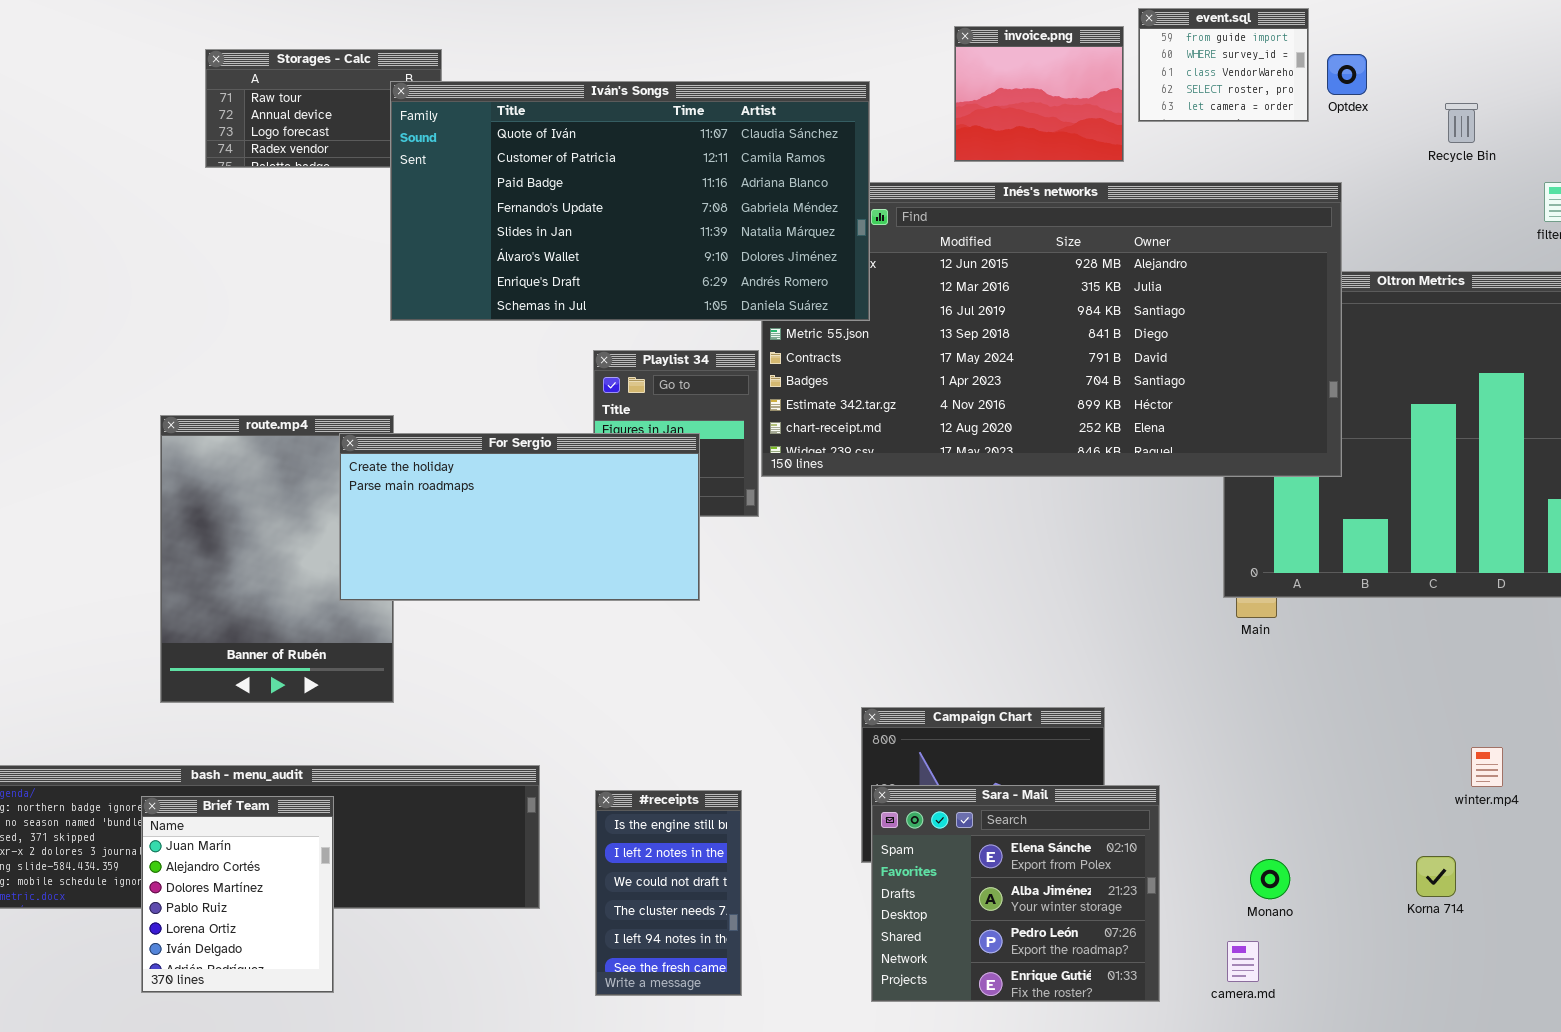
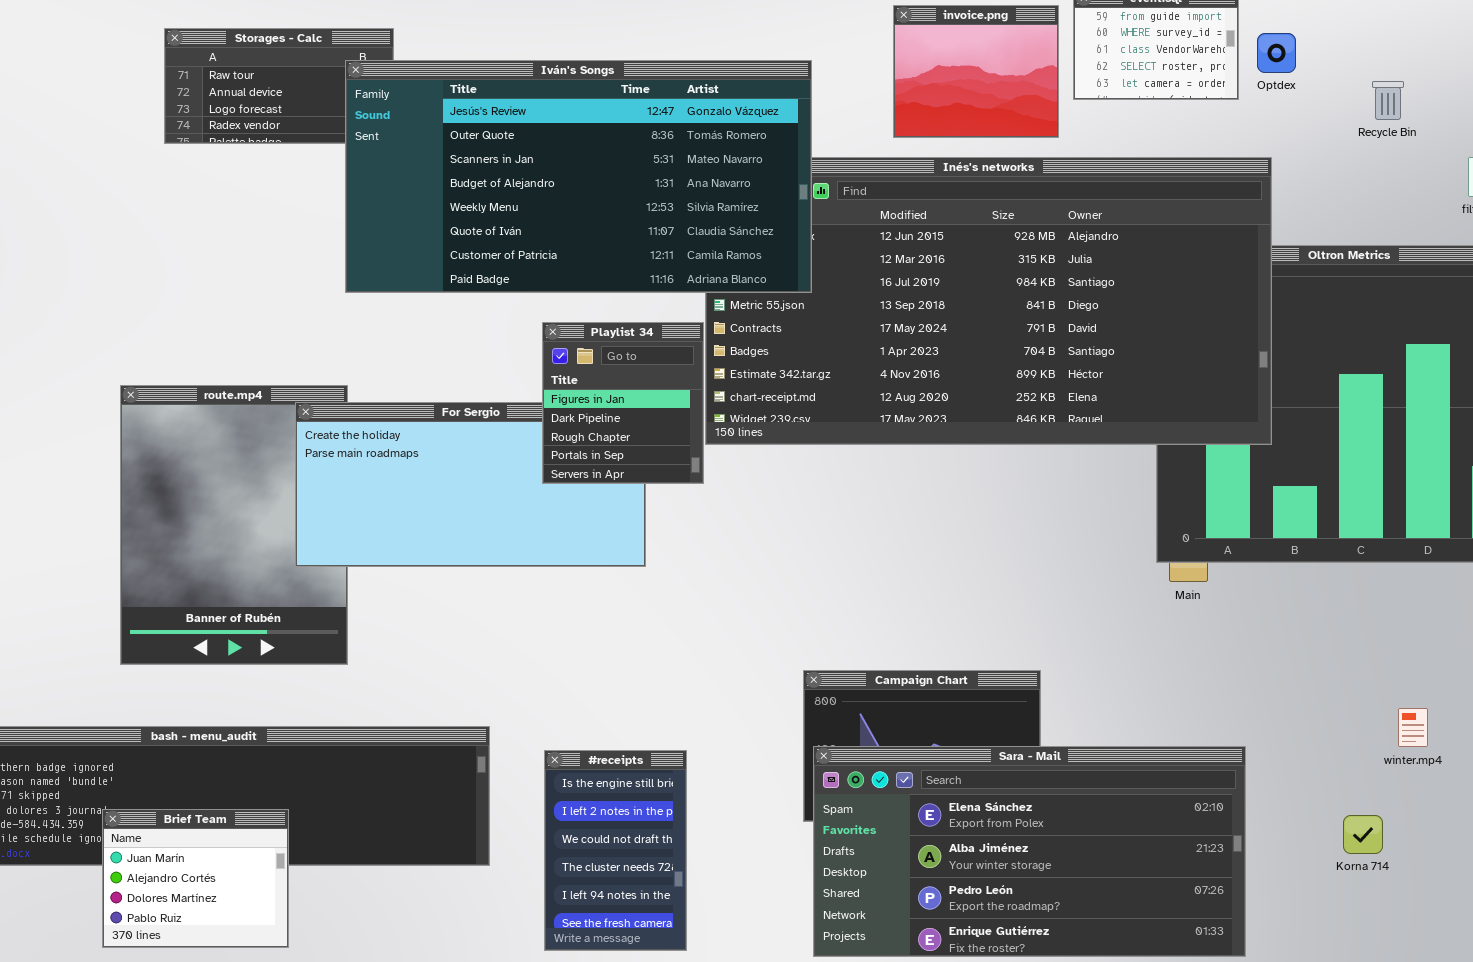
Iván's Songs: [390,81,870,321] -> [345,60,812,293], scrolled up 5 rows
Playlist 34: [593,350,759,517] -> [542,322,704,484], raised
Sara - Mail: [871,785,1160,1002] -> [813,746,1246,957], resized
Brief Team: [141,796,334,993] -> [102,809,289,948], resized

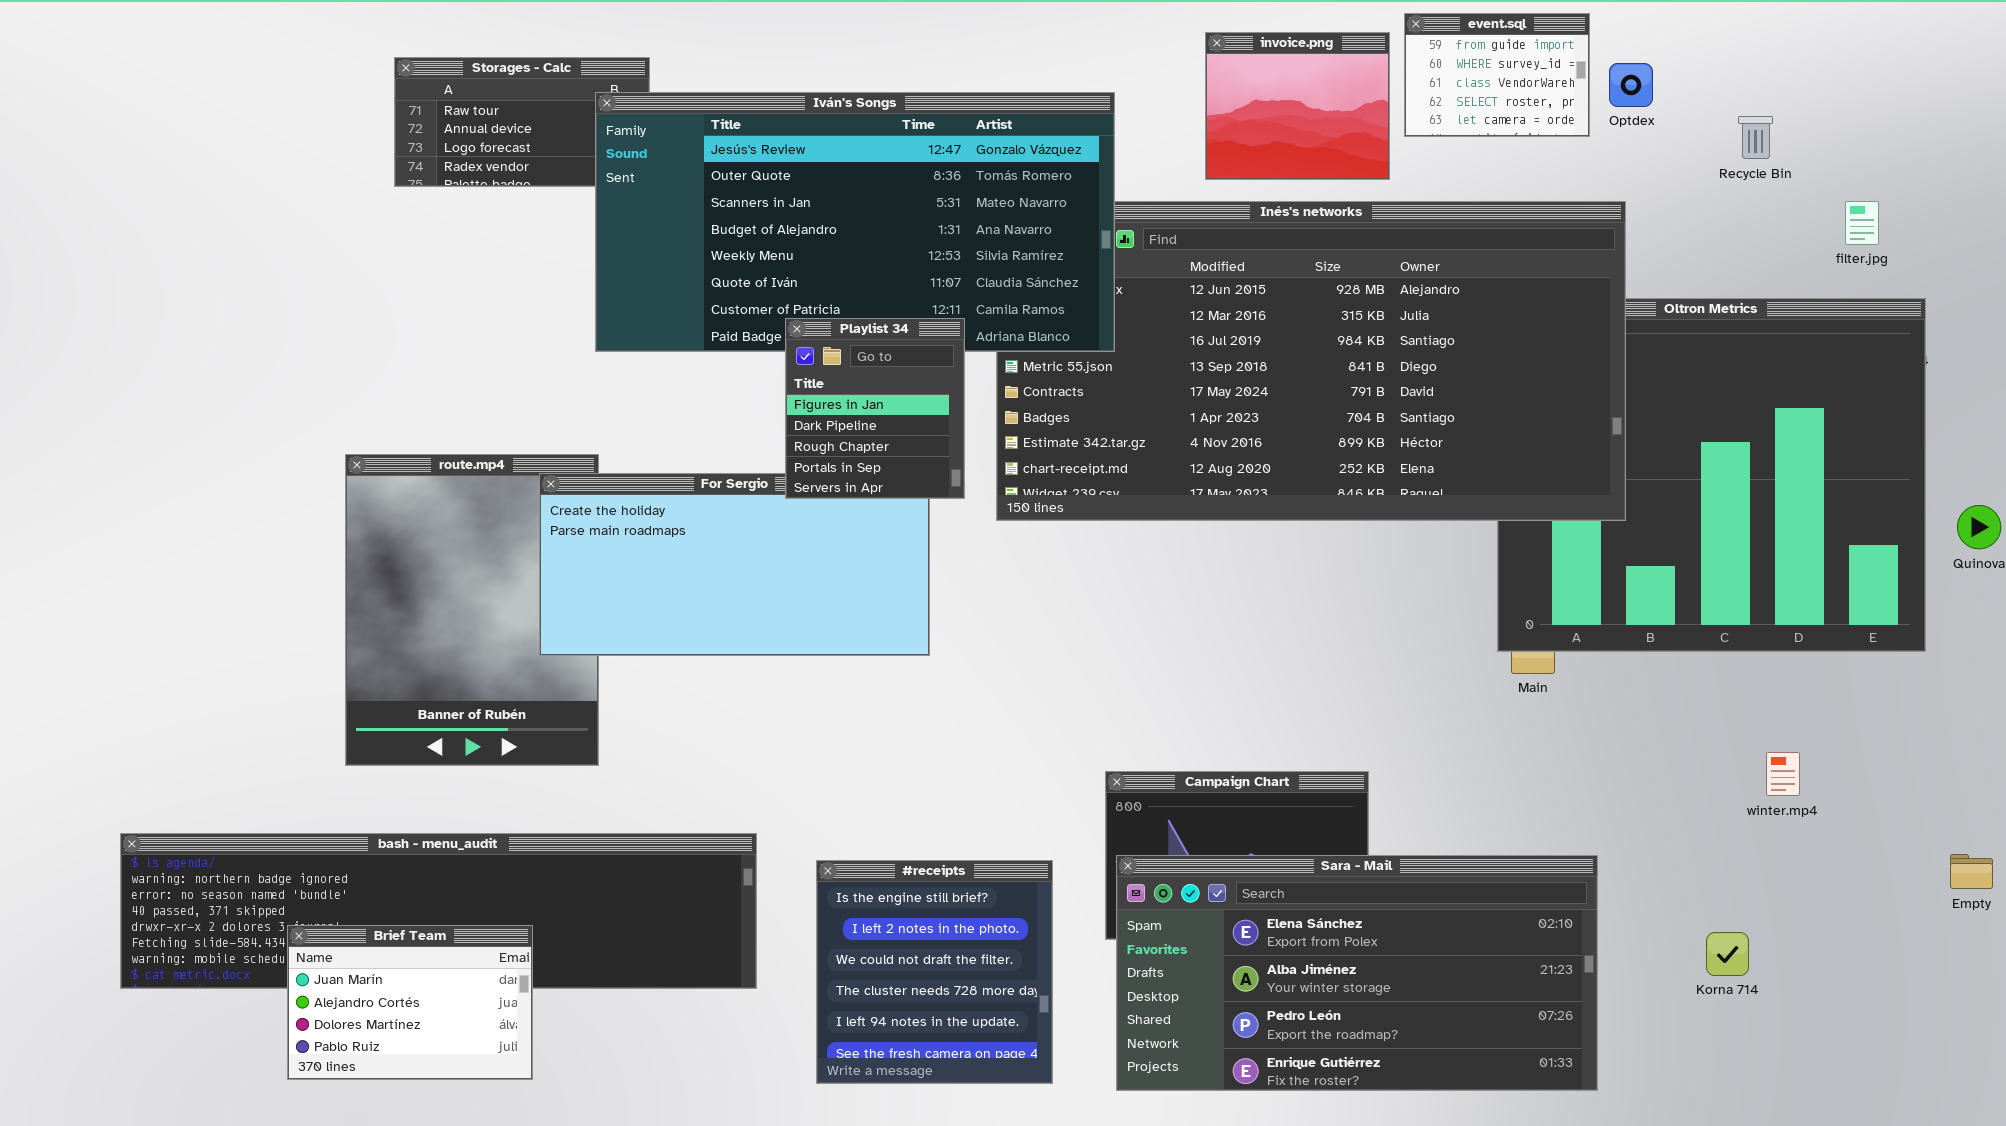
Playlist 34: [542,322,704,484] -> [785,318,965,499], moved
winter.mp4: [1398,708,1428,747] -> [1766,752,1800,796], moved
#receipts: [544,750,687,951] -> [816,860,1053,1084], resized
Brief Team: [102,809,289,948] -> [287,925,533,1080], resized

